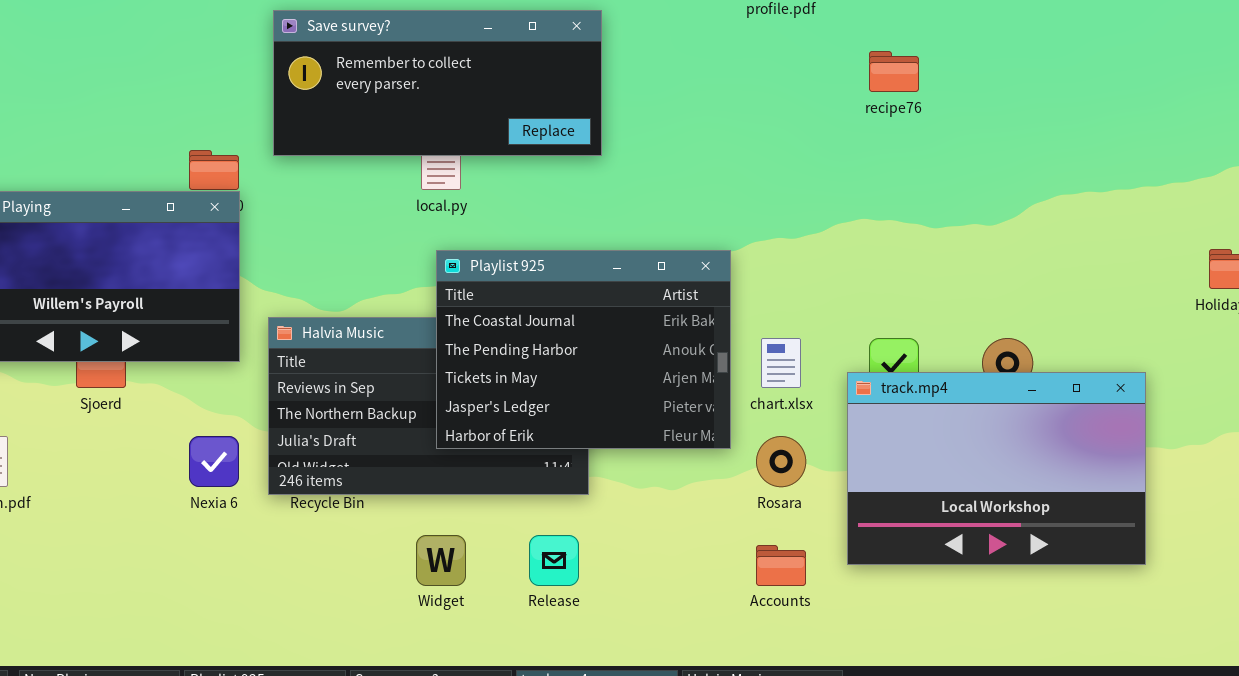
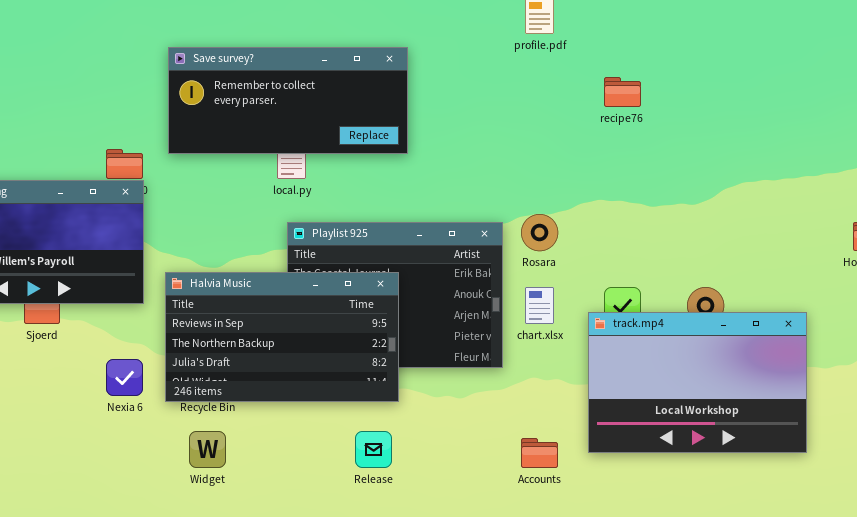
Halvia Music: [268,317,589,495] -> [165,272,399,402], raised
Rosara: [756,436,806,487] -> [521,214,558,251], moved
Widget: [416,535,466,586] -> [189,431,226,468], moved

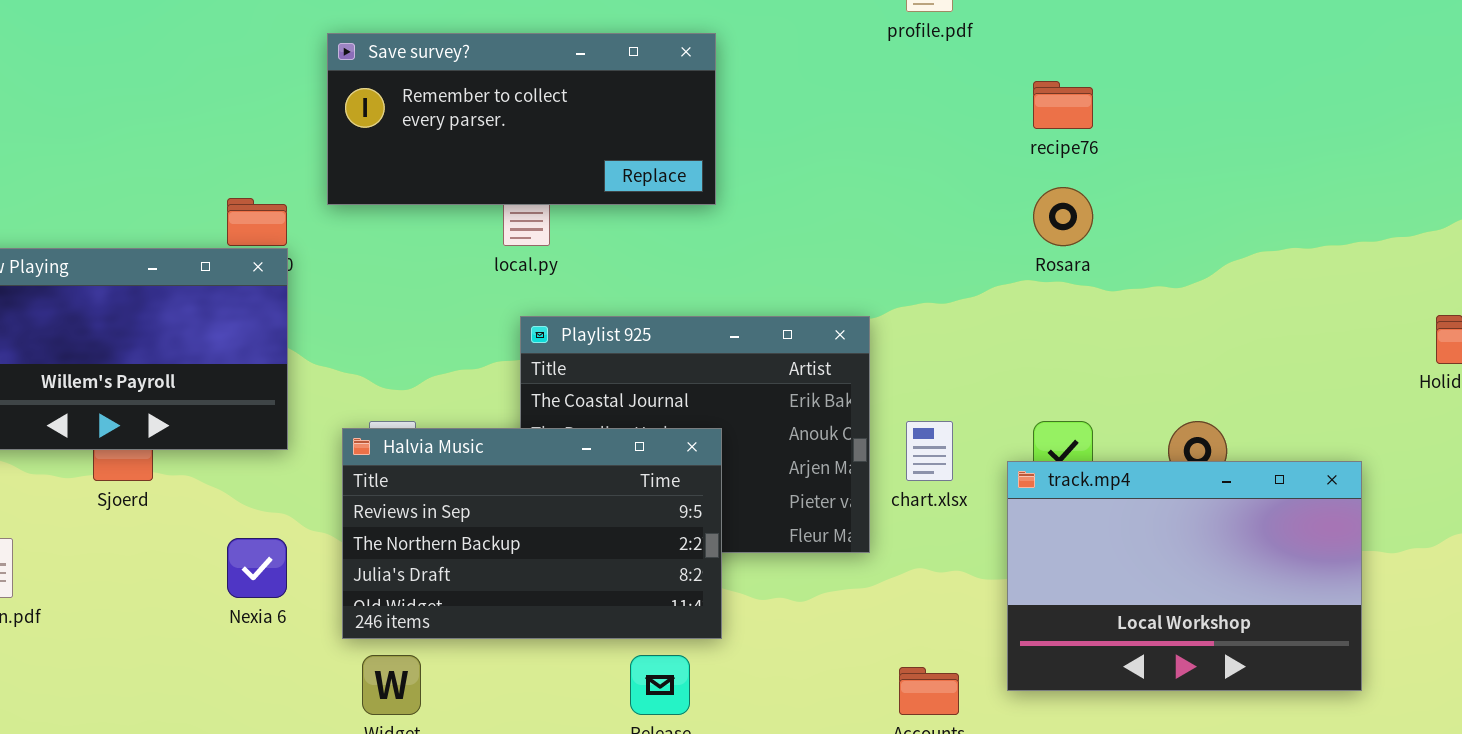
Rosara: [521,214,558,251] -> [1033,187,1093,246], moved
Halvia Music: [165,272,399,402] -> [342,428,722,639], moved

